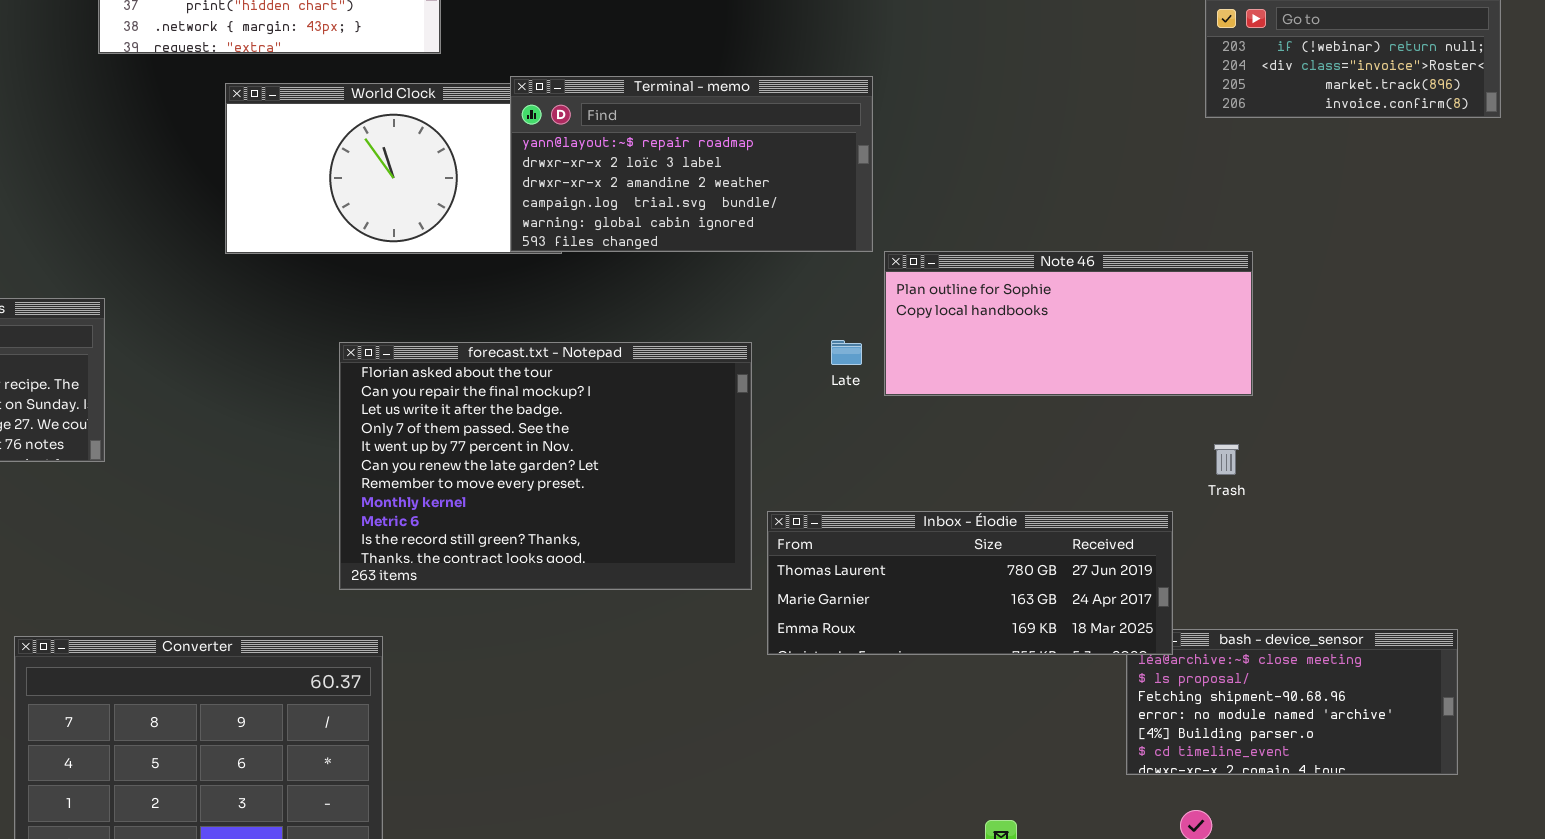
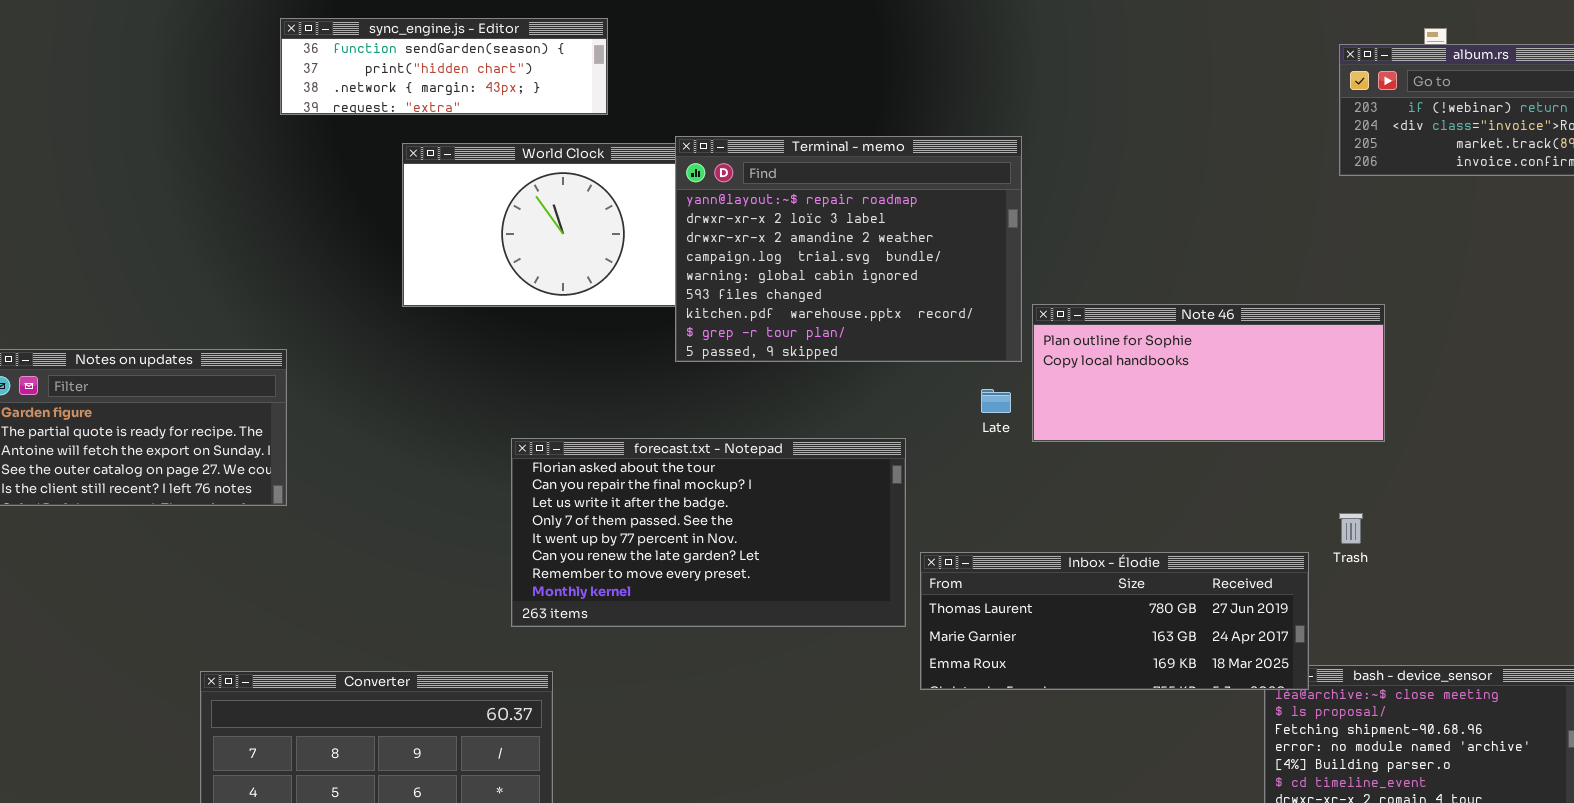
Terminal - memo: [510,76,873,252] -> [675,136,1022,362], resized
forecast.txt - Notepad: [339,342,752,590] -> [511,438,906,627], resized
Trash: [1214,444,1239,475] -> [1339,513,1363,544], moved

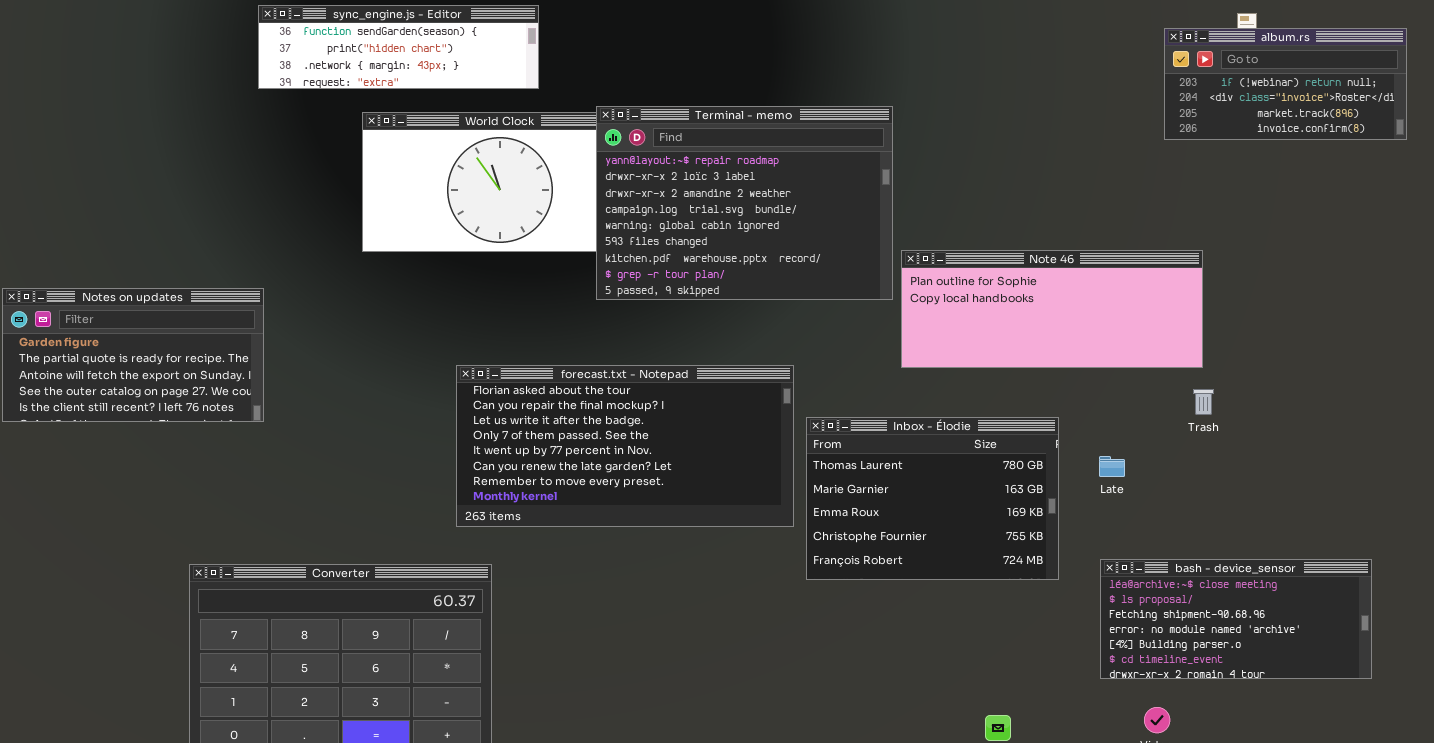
Late: [981,389,1011,413] -> [1099,456,1125,477], moved
Trash: [1339,513,1363,544] -> [1193,389,1214,415], moved
Inbox - Élodie: [920,552,1309,690] -> [806,417,1059,580], resized

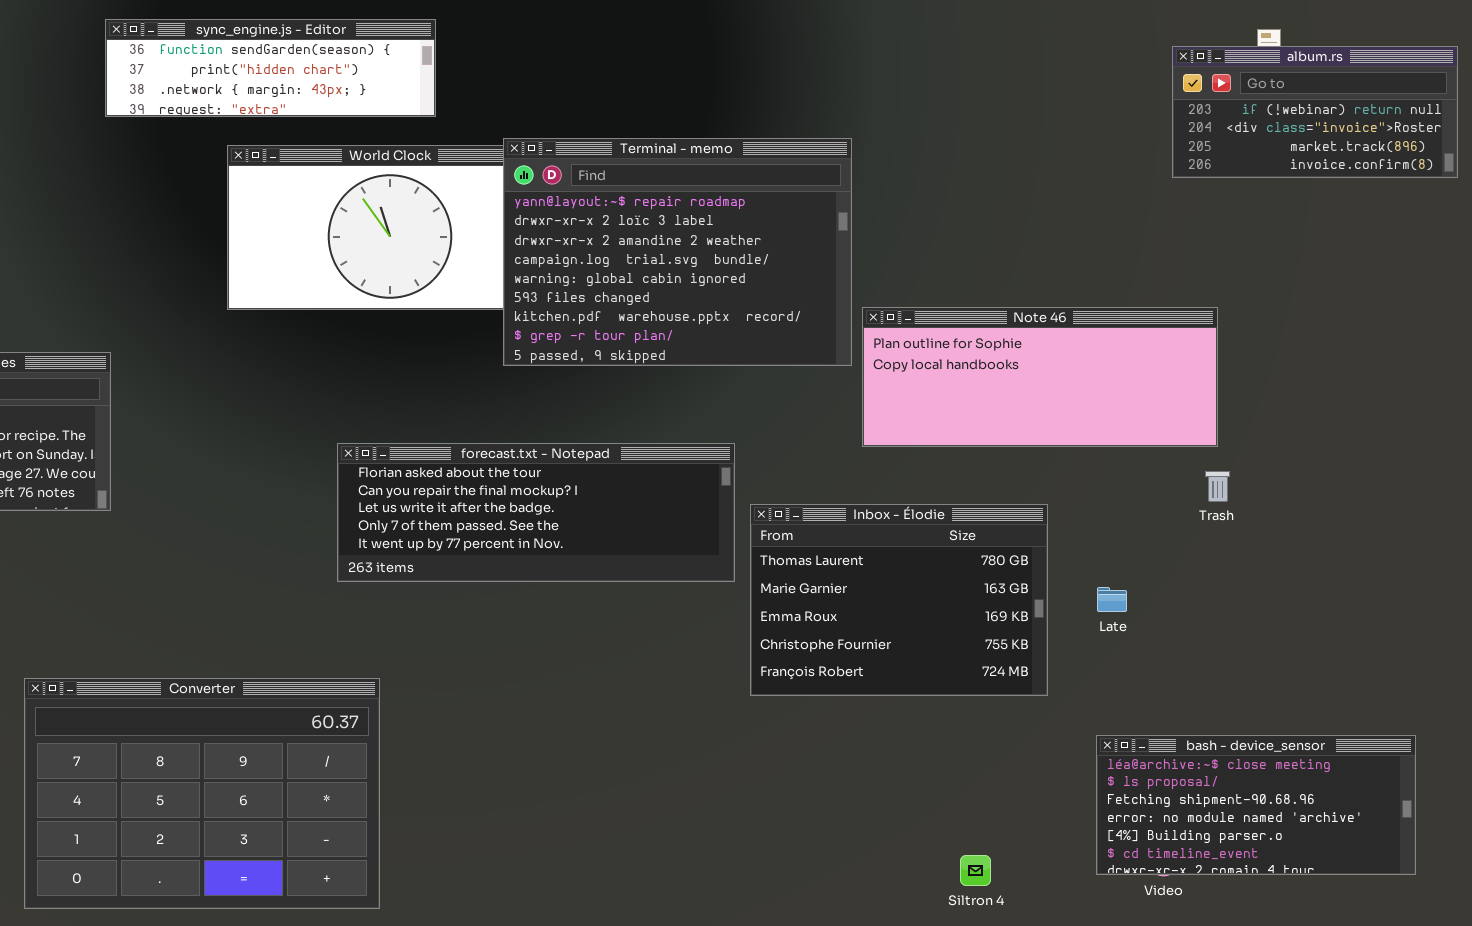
forecast.txt - Notepad: [456,365,794,527] -> [337,443,735,582], resized
Late: [1099,456,1125,477] -> [1097,587,1127,612], moved
bash - device_sensor: [1100,559,1372,679] -> [1096,735,1416,875], moved

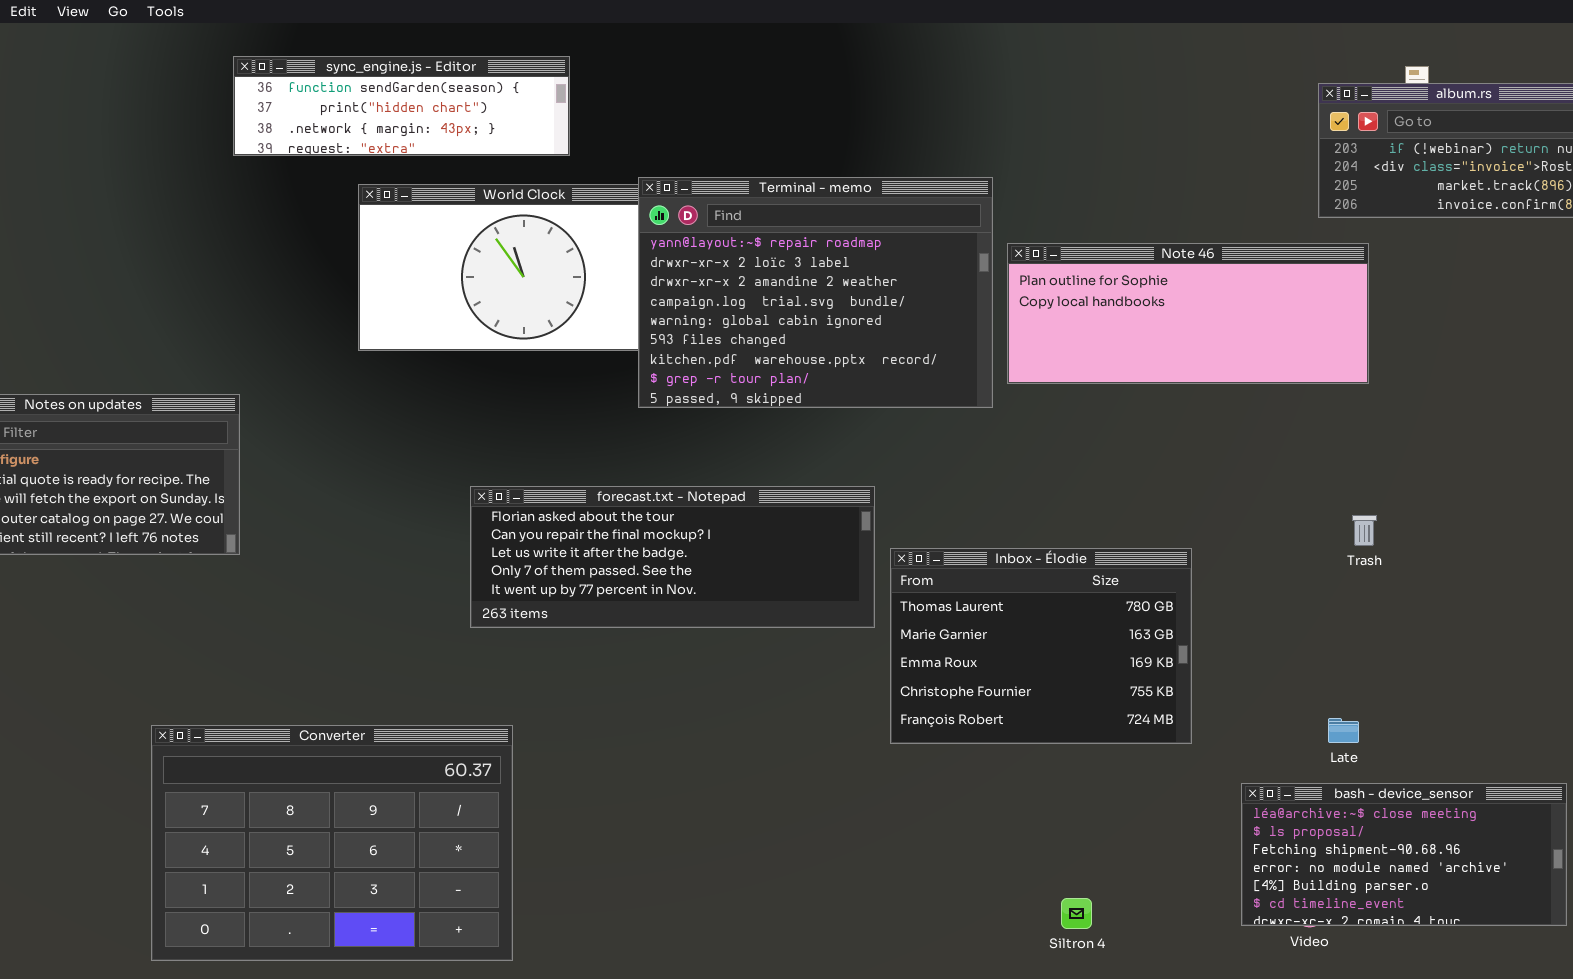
Note 46: [862,307,1218,447] -> [1007,243,1369,384], moved
Late: [1097,587,1127,612] -> [1328,718,1359,743], moved
Siltron 4: [960,855,991,886] -> [1061,898,1092,929], moved

